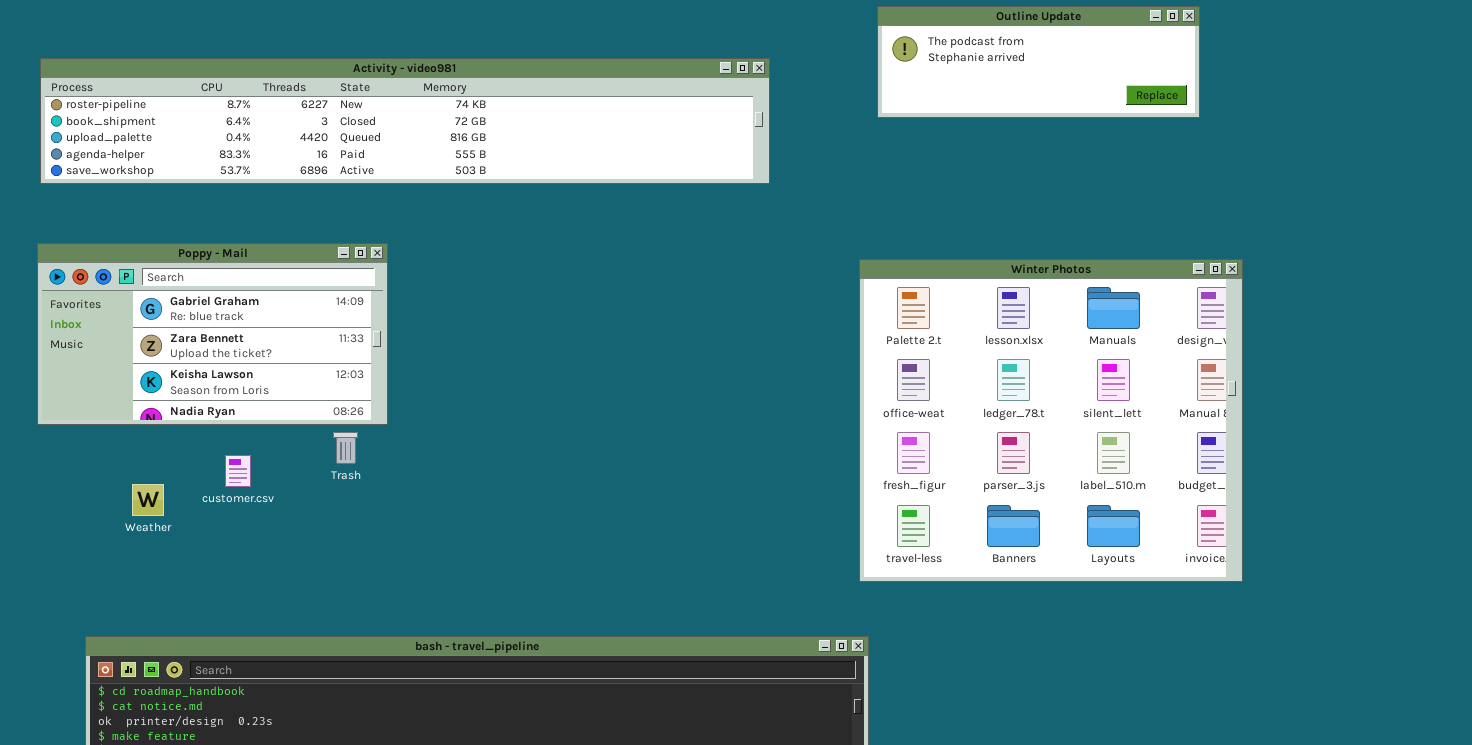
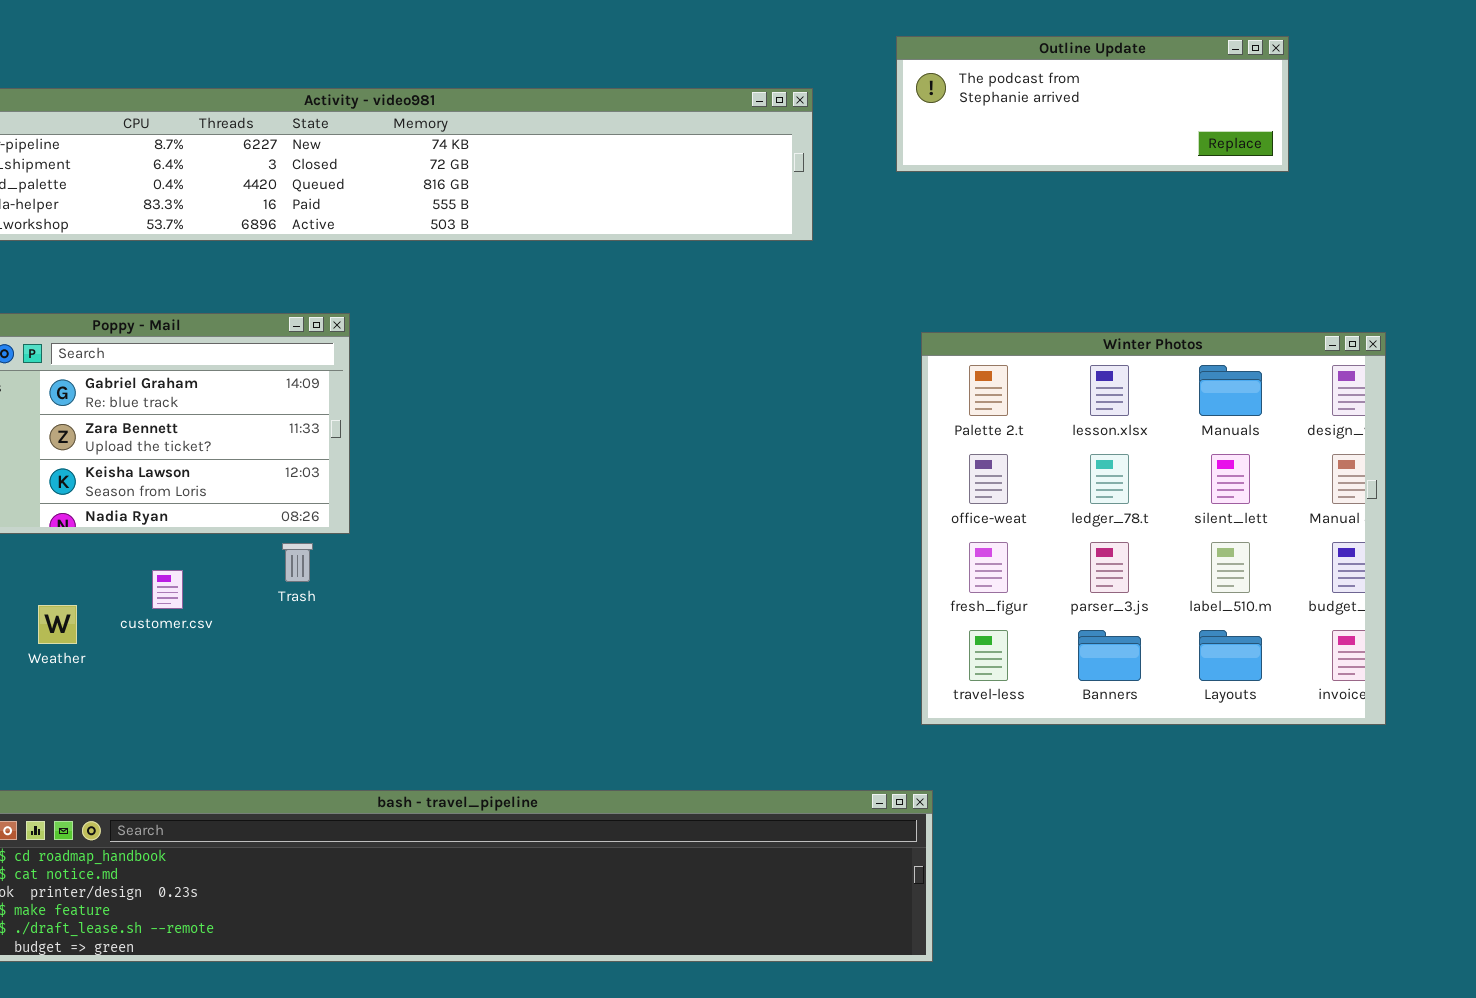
Outline Update: [877,6,1200,118] -> [896,36,1289,172], moved

